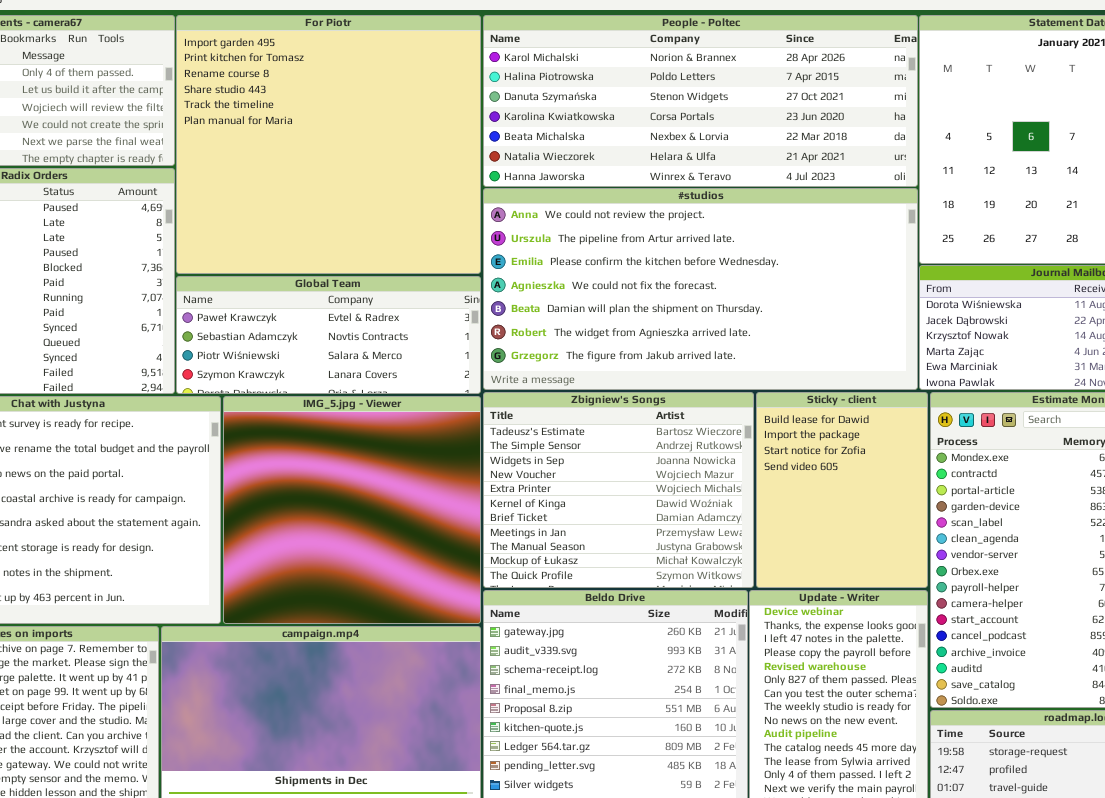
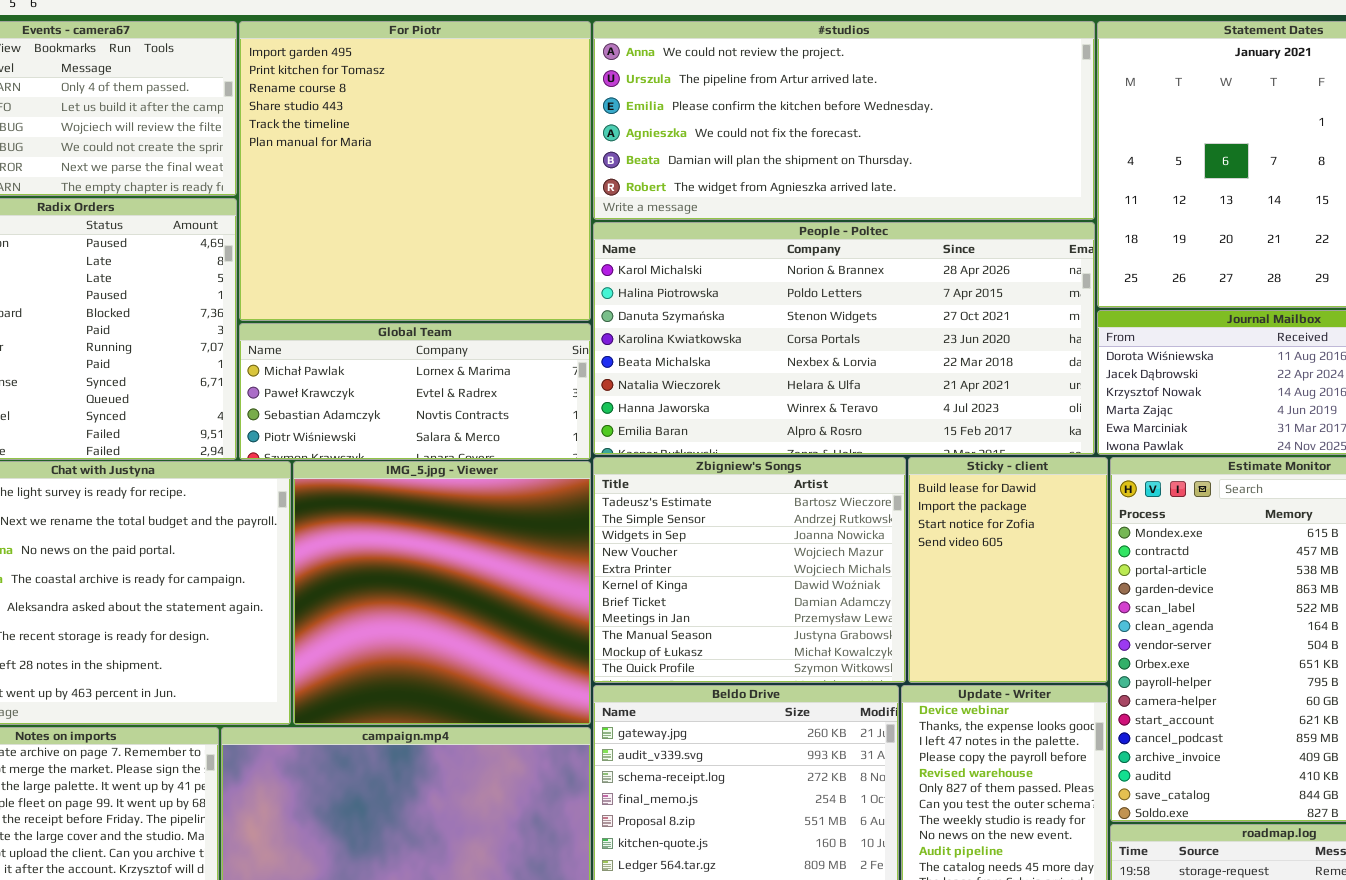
People - Poltec: [483,15,918,187] -> [593,222,1095,455], moved, resized
#studios: [483,188,918,390] -> [593,21,1095,220], moved, resized
Global Team: [176,276,481,394] -> [239,323,591,460], scrolled up 1 row

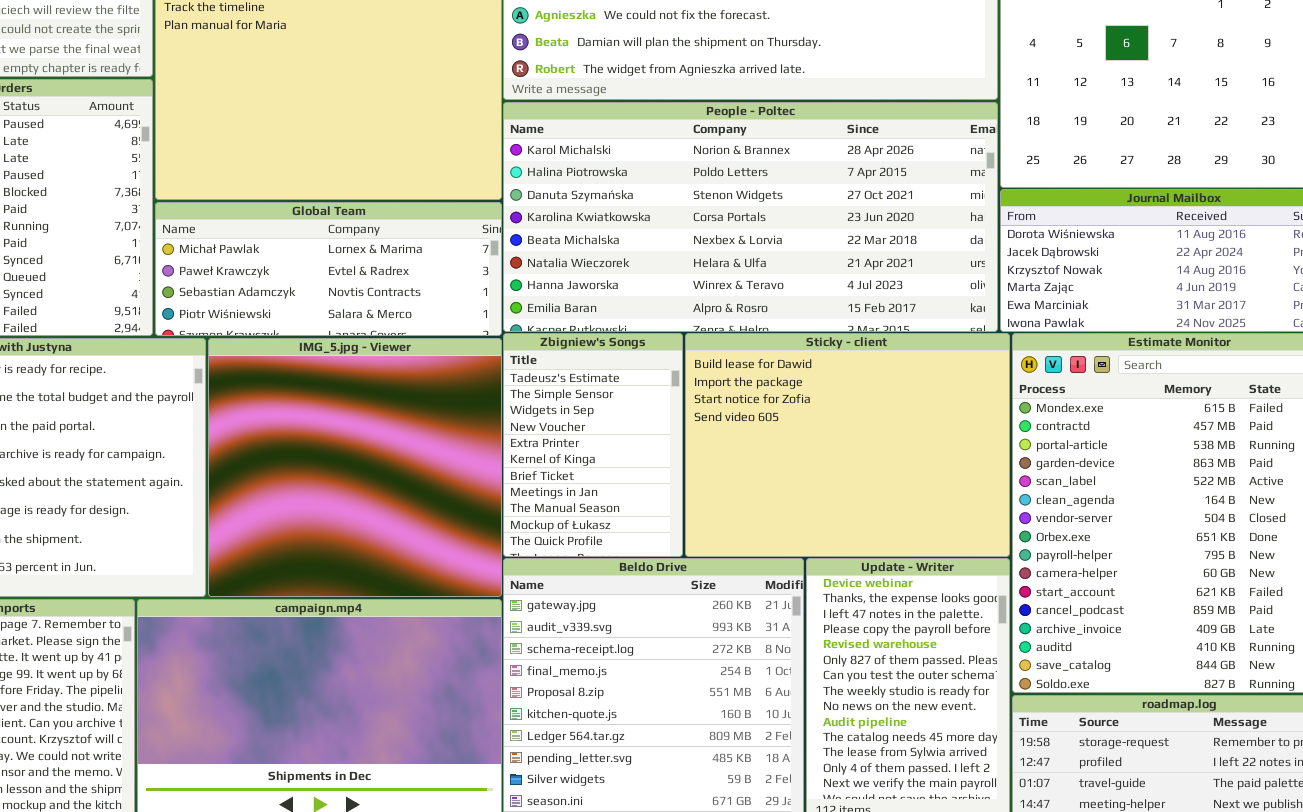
Zbigniew's Songs: [593,457,906,683] -> [503,333,683,557], resized
Sticky - client: [908,457,1108,683] -> [685,333,1010,557], resized

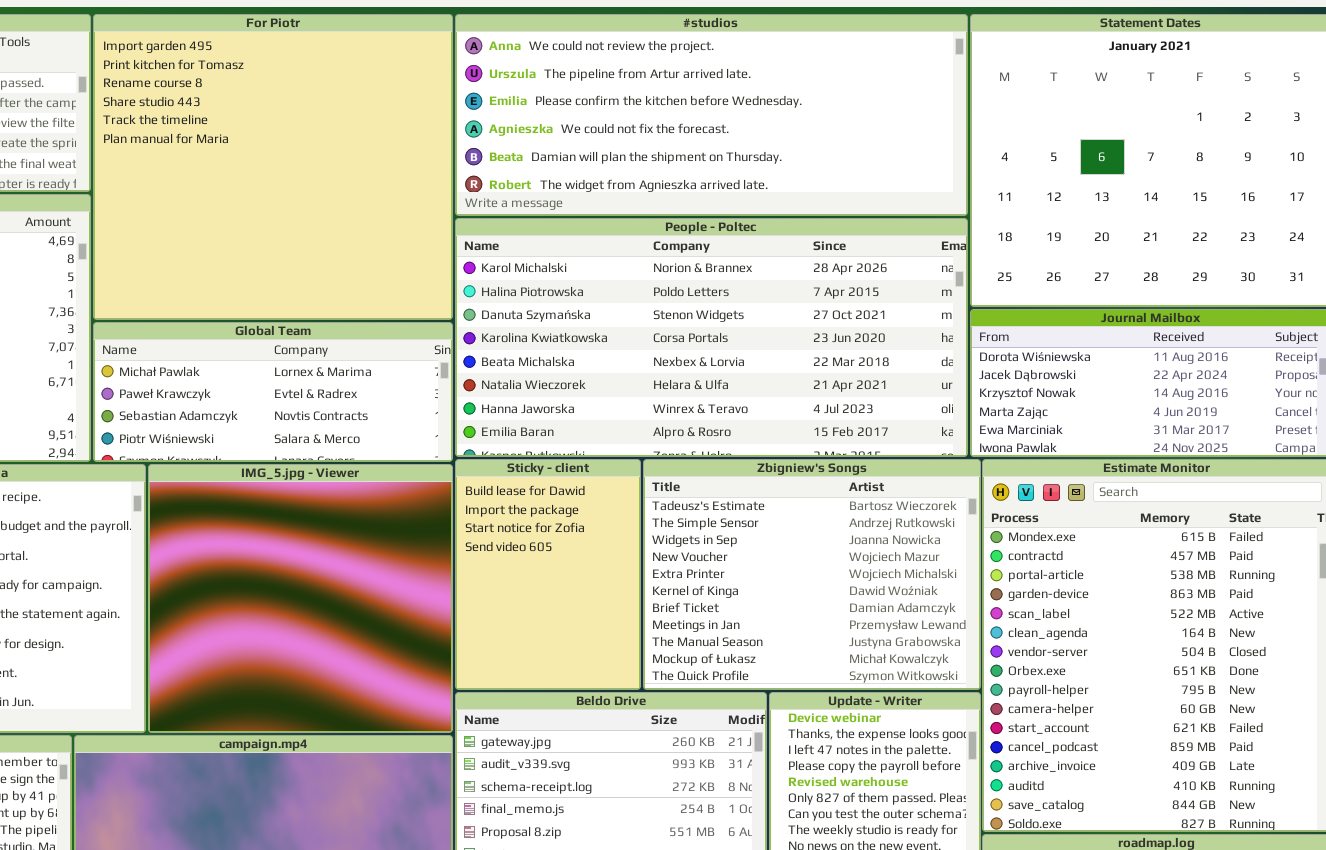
Zbigniew's Songs: [503,333,683,557] -> [643,459,981,690], moved, resized
Sticky - client: [685,333,1010,557] -> [455,459,641,690], moved, resized

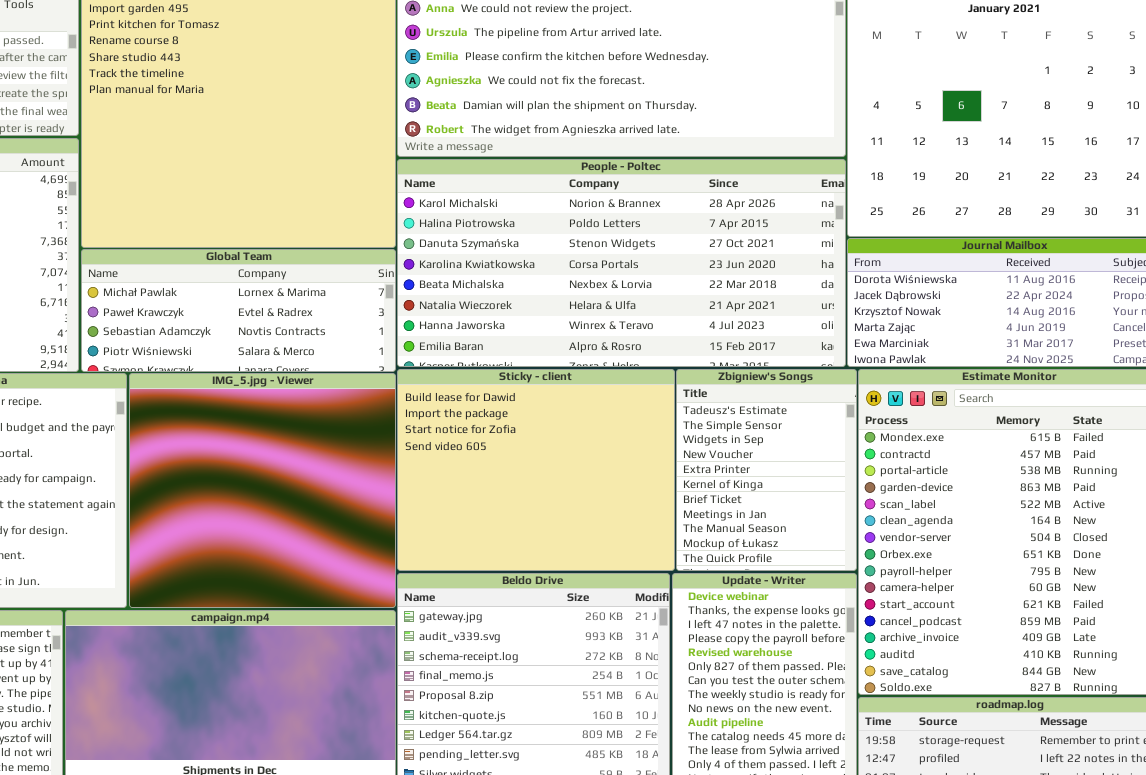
Sticky - client: [455,459,641,690] -> [397,369,675,571], resized
Zbigniew's Songs: [643,459,981,690] -> [676,369,857,571], resized

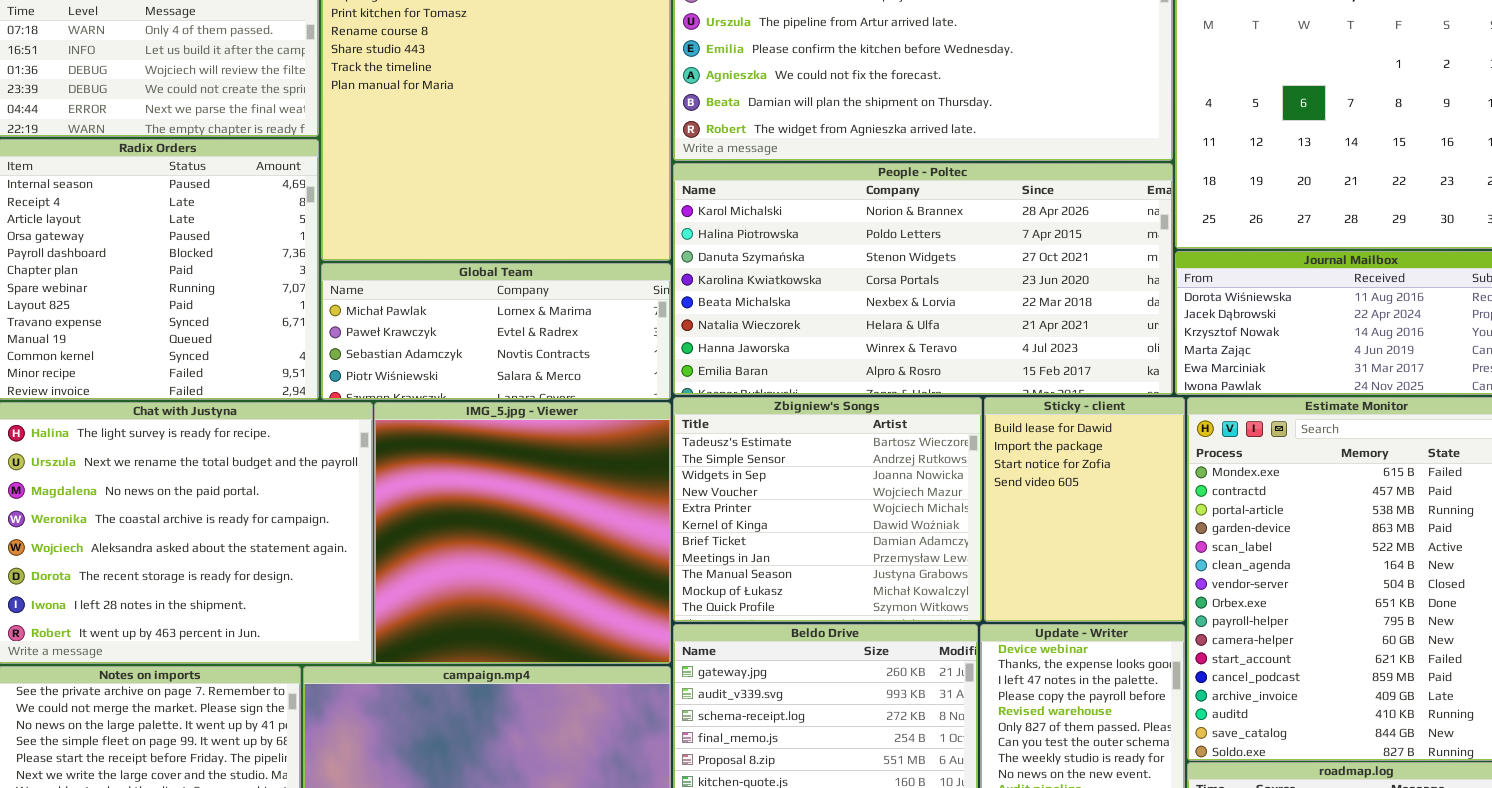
Sticky - client: [397,369,675,571] -> [984,397,1185,622], moved, resized
Zbigniew's Songs: [676,369,857,571] -> [673,397,982,622], moved, resized

